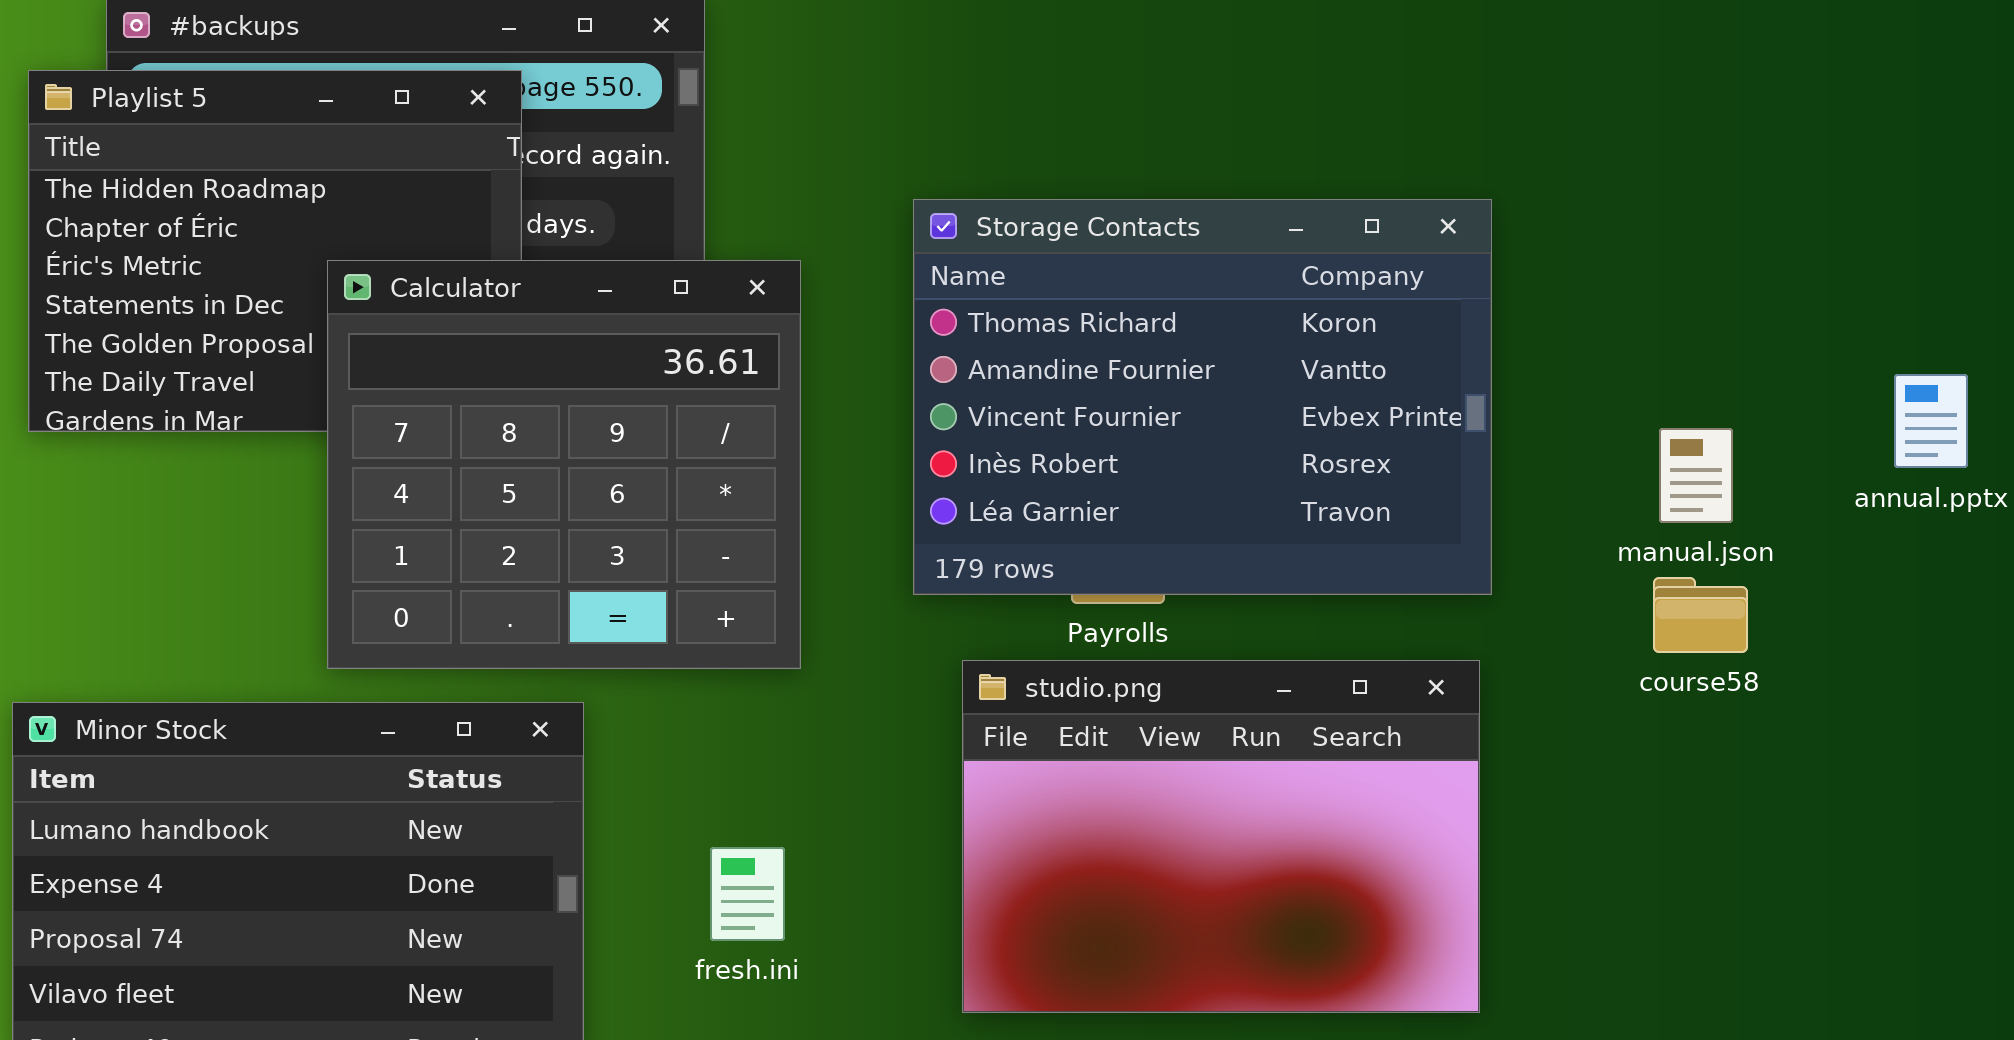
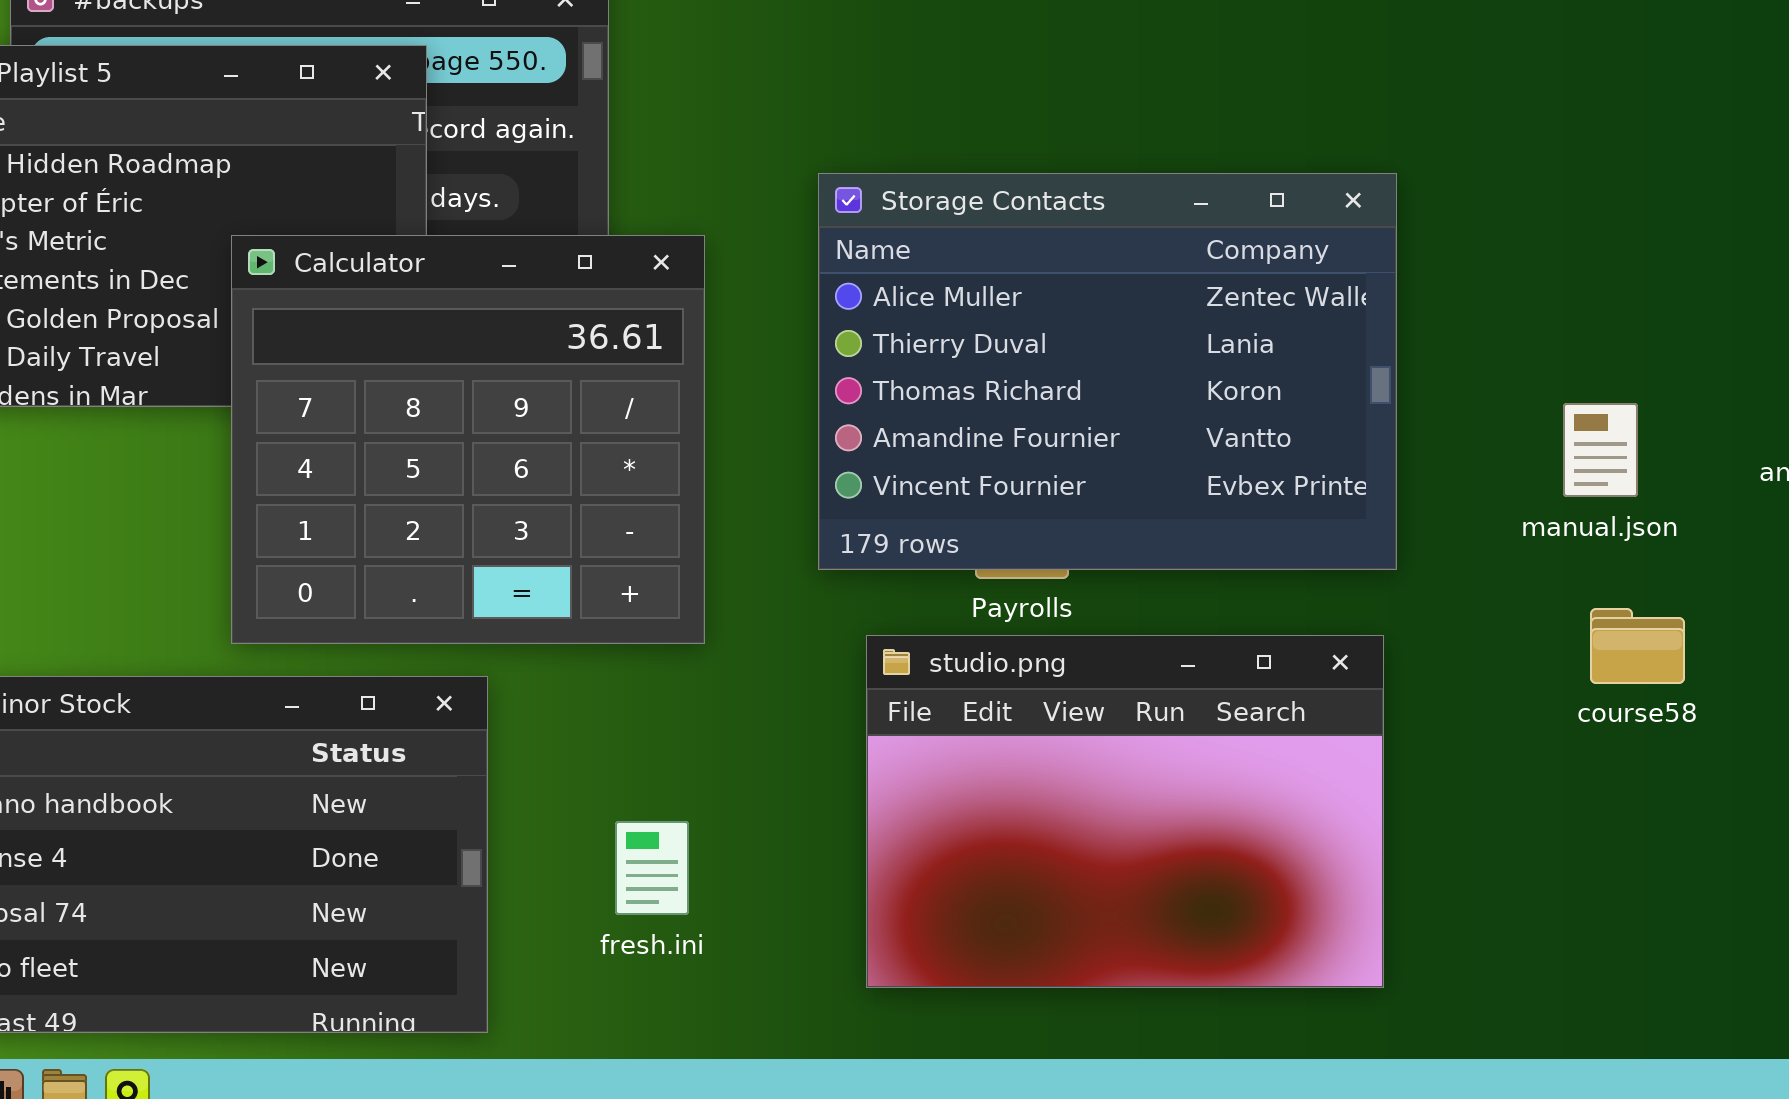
Storage Contacts: [913,199,1492,595] -> [818,173,1397,570], scrolled up 2 rows
course58: [1653,577,1748,653] -> [1590,608,1685,684], moved

